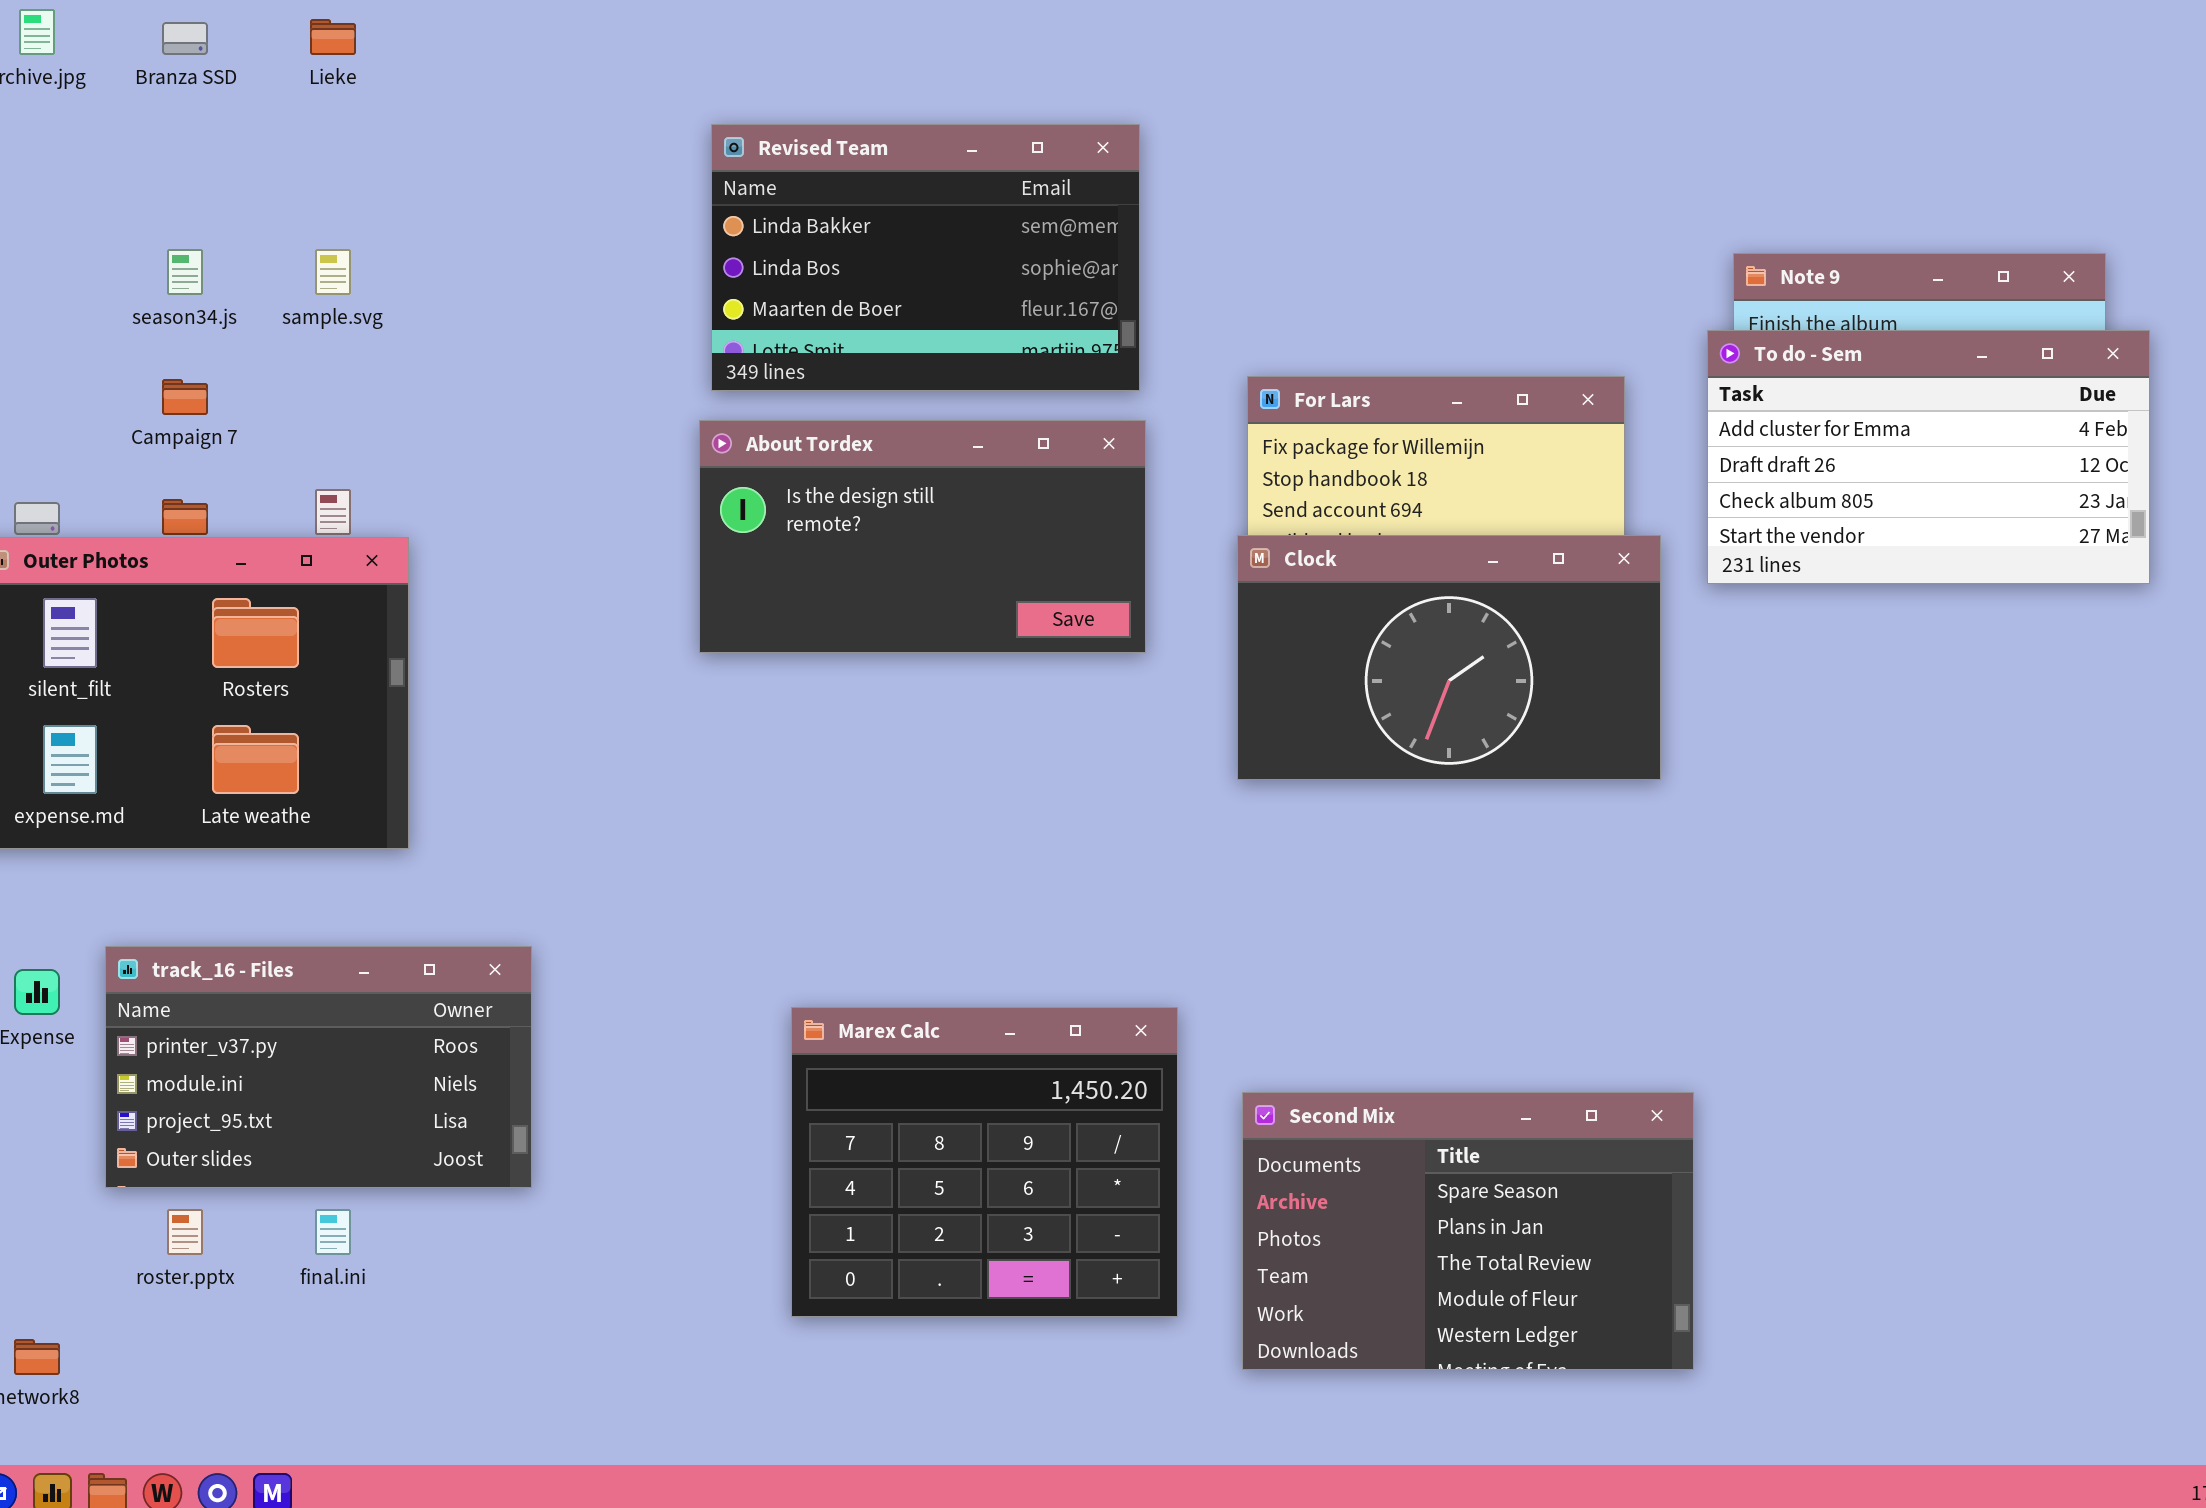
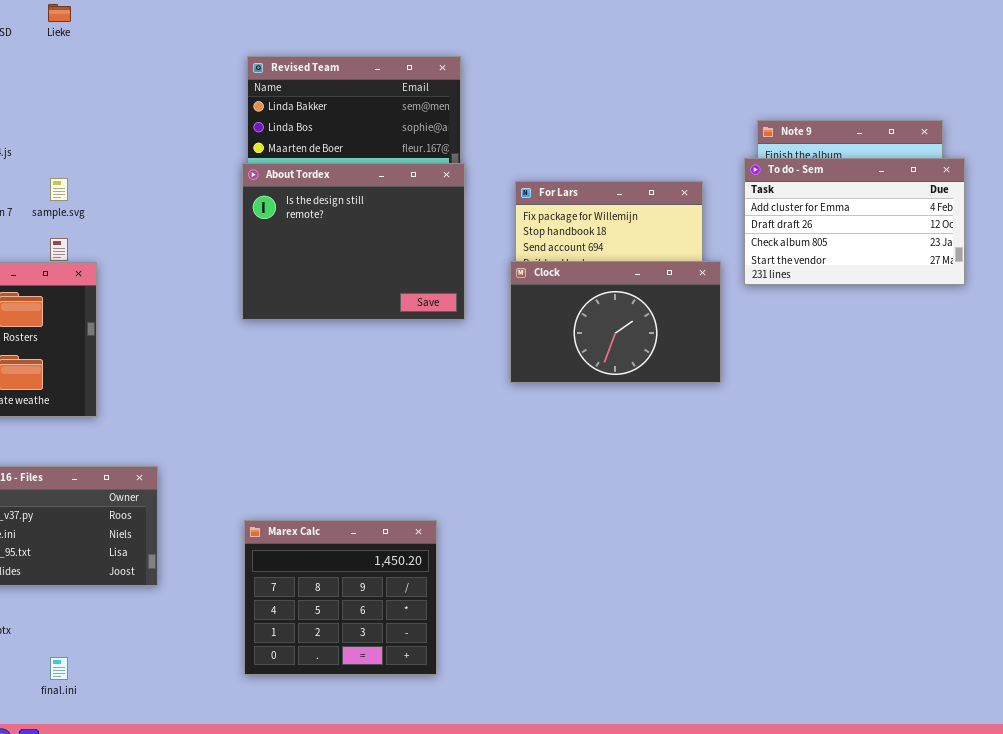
sample.svg: [315,249,351,295] -> [50,178,68,201], moved
About Tordex: [699,420,1146,653] -> [242,163,465,320], resized
Marex Calc: [791,1007,1178,1317] -> [244,520,437,675], moved
Second Mix: [1242,1092,1694,1370] -> none, closed
final.ini: [315,1209,351,1255] -> [50,657,68,680], moved

